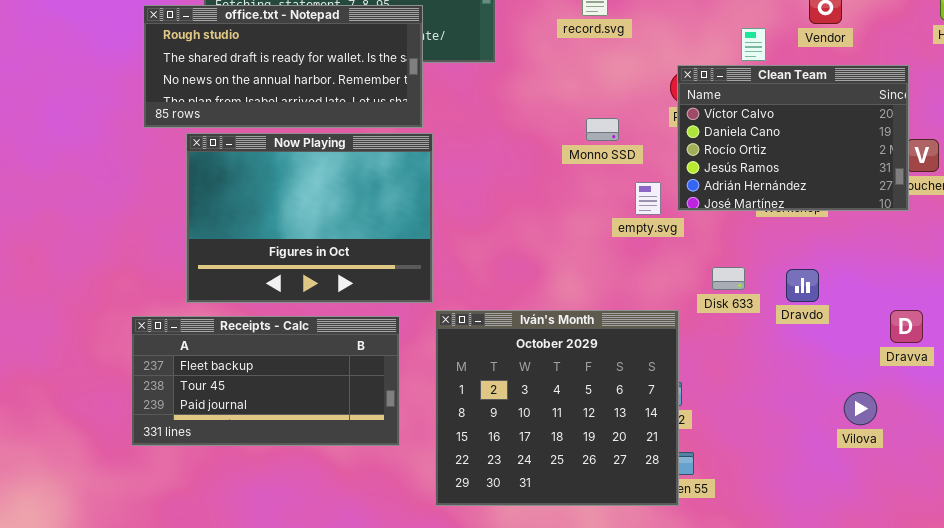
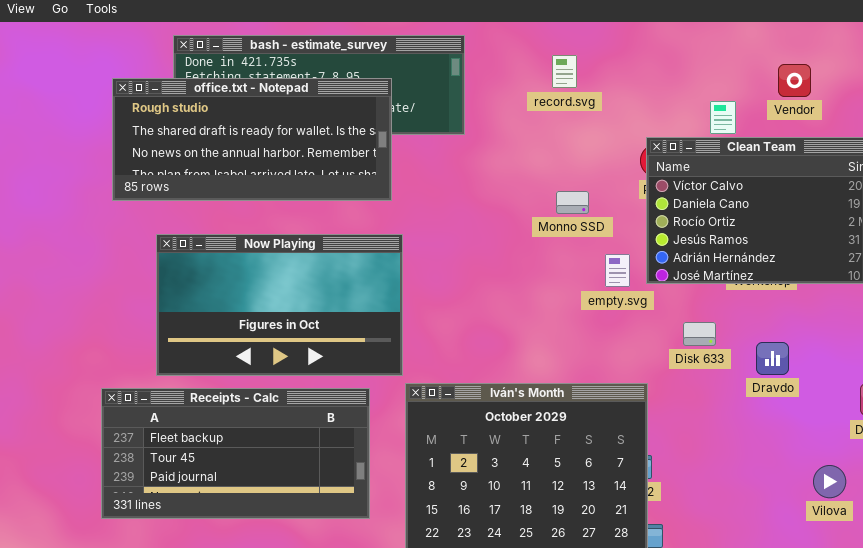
Now Playing: [186,133,433,303] -> [156,234,403,376], resized
Disk 633: [712,267,745,290] -> [683,322,716,346], moved

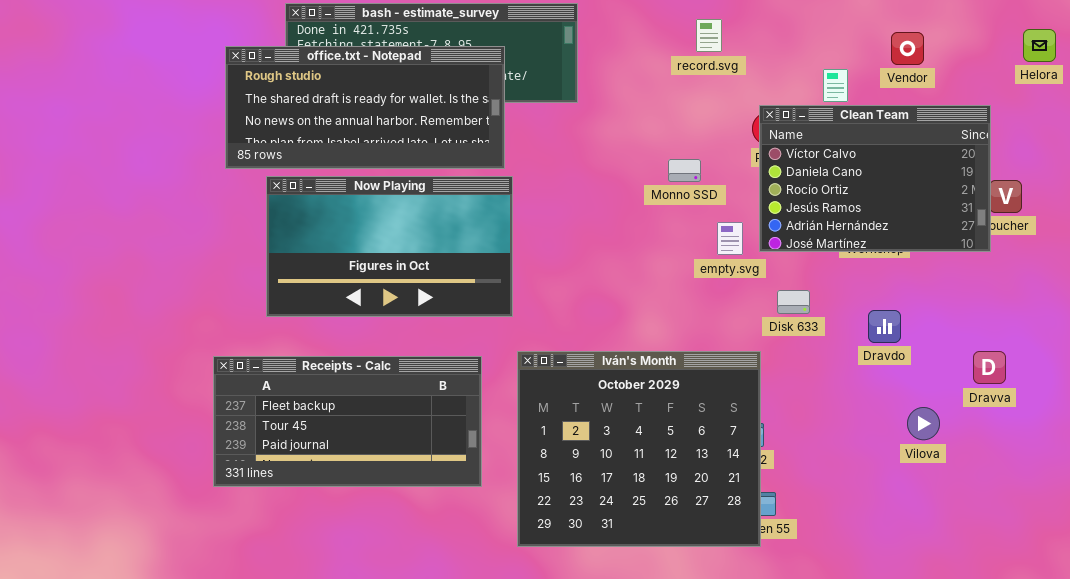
record.svg: [552,55,577,88] -> [696,19,722,52], moved
Now Playing: [156,234,403,376] -> [266,176,513,317], moved
Disk 633: [683,322,716,346] -> [777,290,810,314], moved
Vilova: [813,465,846,498] -> [907,407,940,440], moved

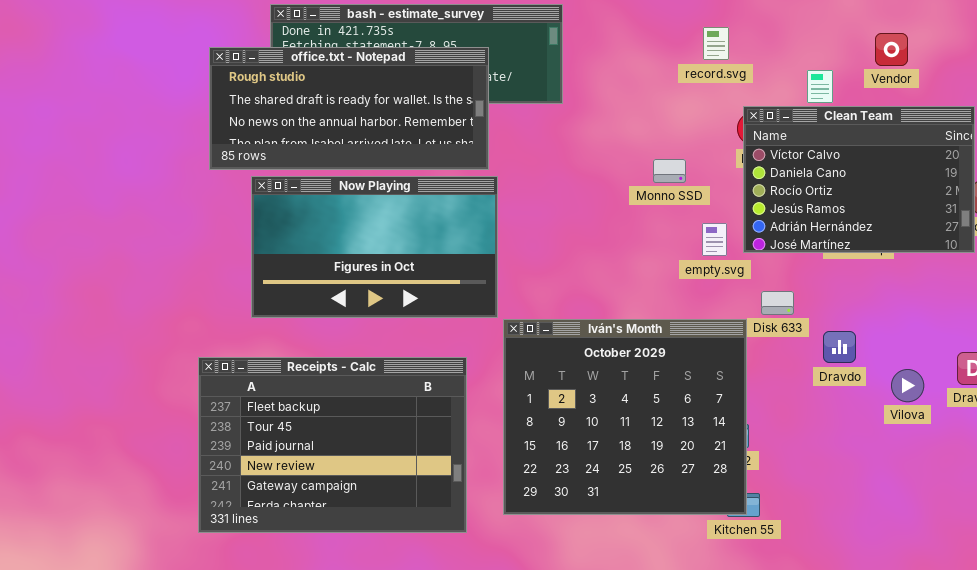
record.svg: [696,19,722,52] -> [703,27,729,60], moved
Dravdo: [868,310,901,343] -> [823,331,856,363], moved
Iván's Month: [517,351,761,547] -> [503,319,747,515], moved
Receipts - Calc: [213,356,482,487] -> [198,357,467,533], resized
Vilova: [907,407,940,440] -> [891,369,924,402], moved

